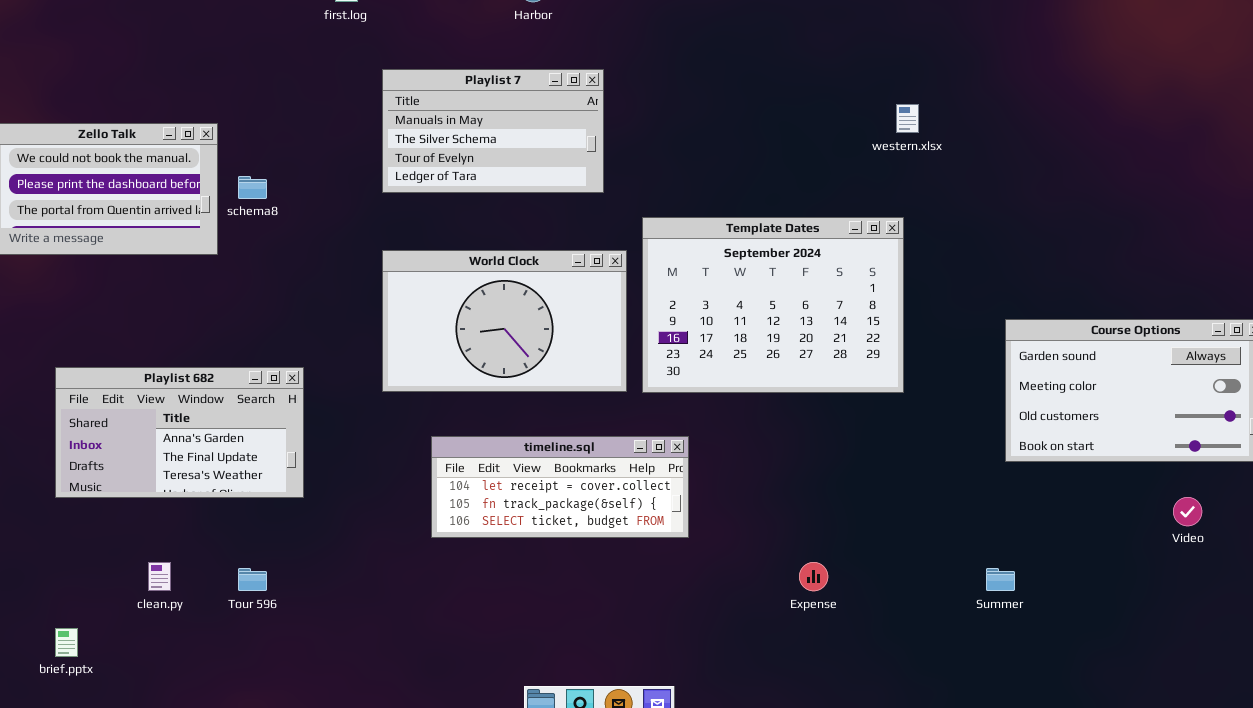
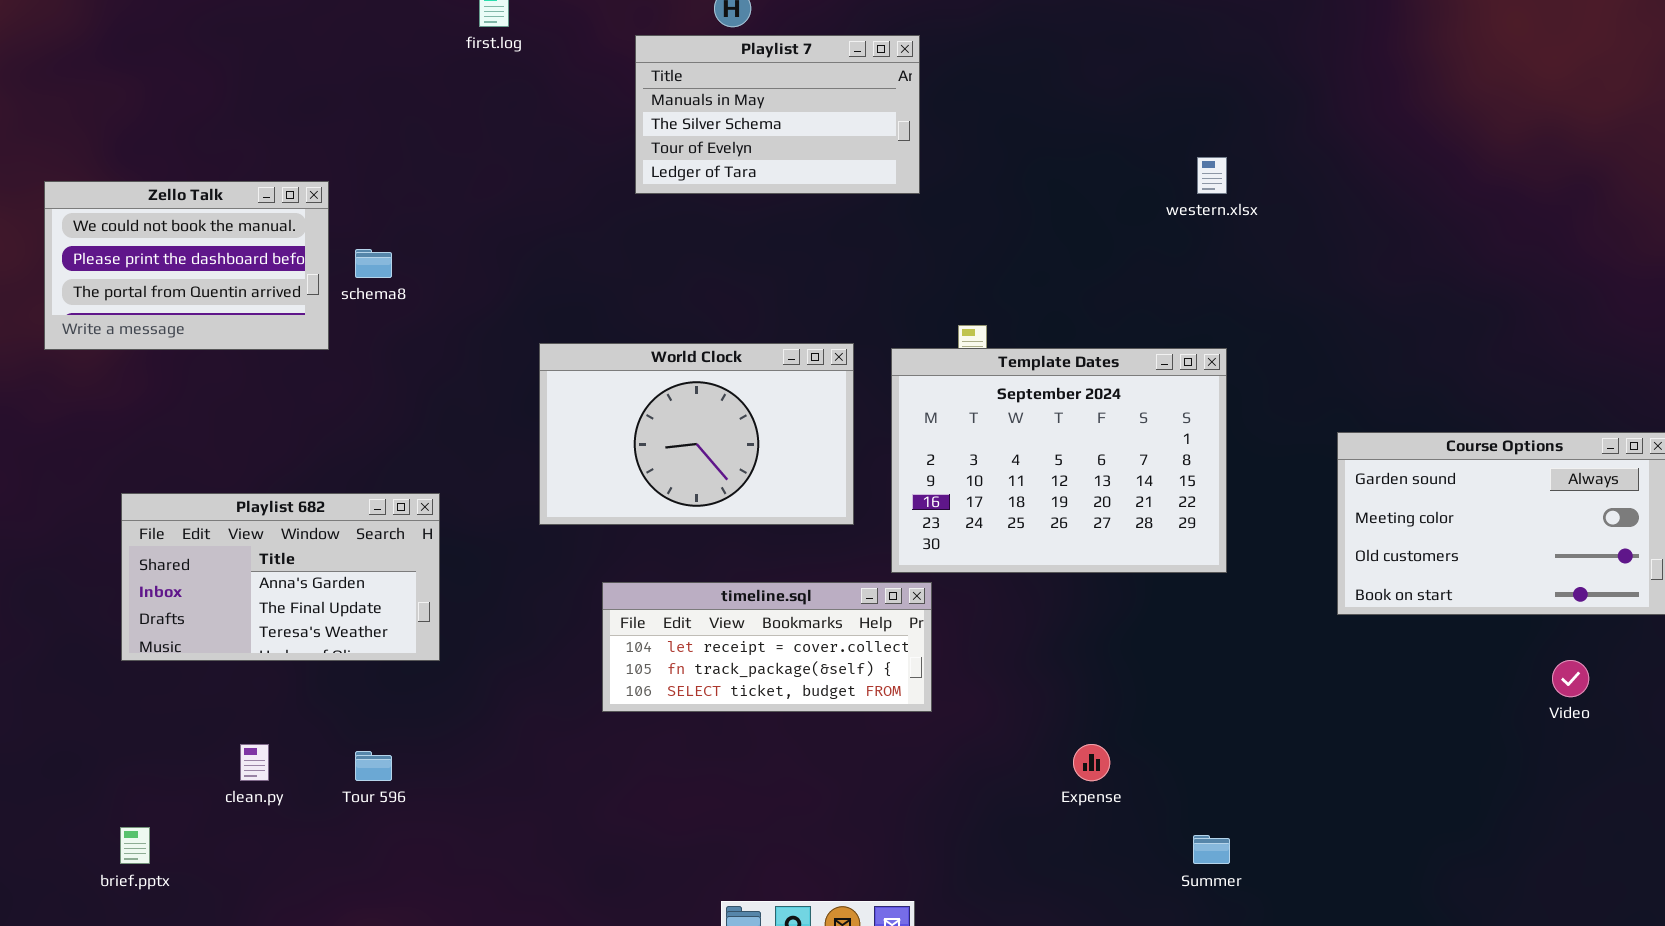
Playlist 7: [382,69,604,193] -> [635,35,920,194], moved
Template Dates: [642,217,904,393] -> [891,348,1227,573], moved
Summer: [986,568,1015,591] -> [1193,835,1230,864], moved

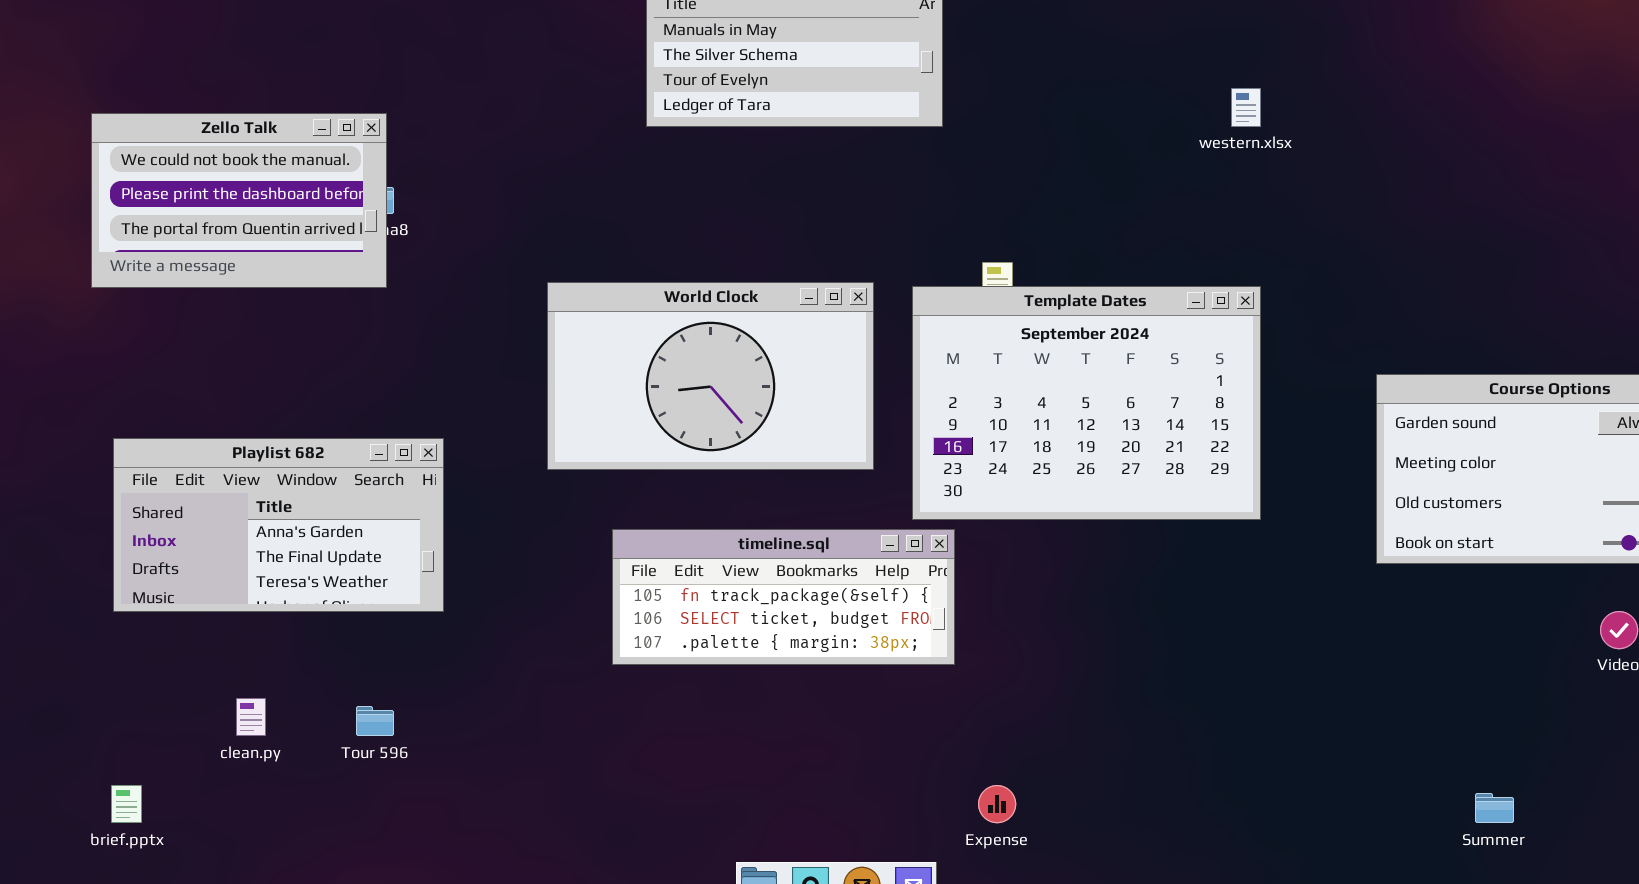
Zello Talk: [44,181,329,350] -> [91,113,387,288], moved
timeline.sql: [602,582,932,712] -> [612,529,955,665], scrolled down 1 row
Expense: [1073,744,1110,781] -> [978,785,1016,823], moved
Summer: [1193,835,1230,864] -> [1475,793,1514,823], moved

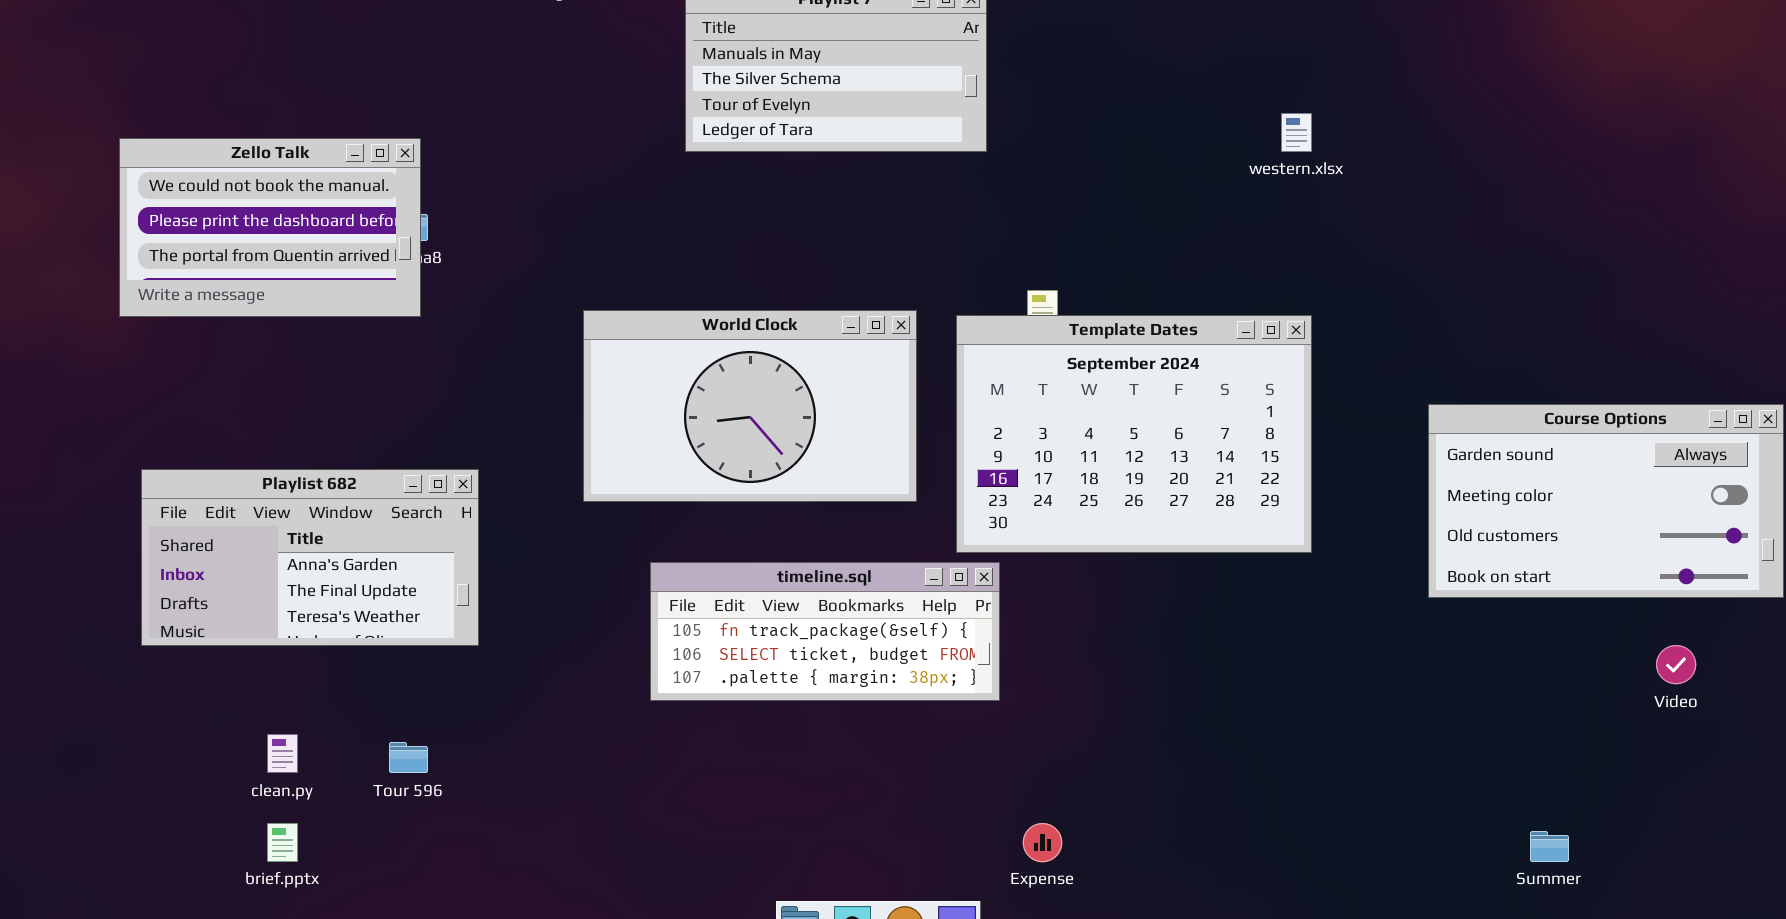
brief.pptx: [111,785,142,823] -> [267,823,298,862], moved

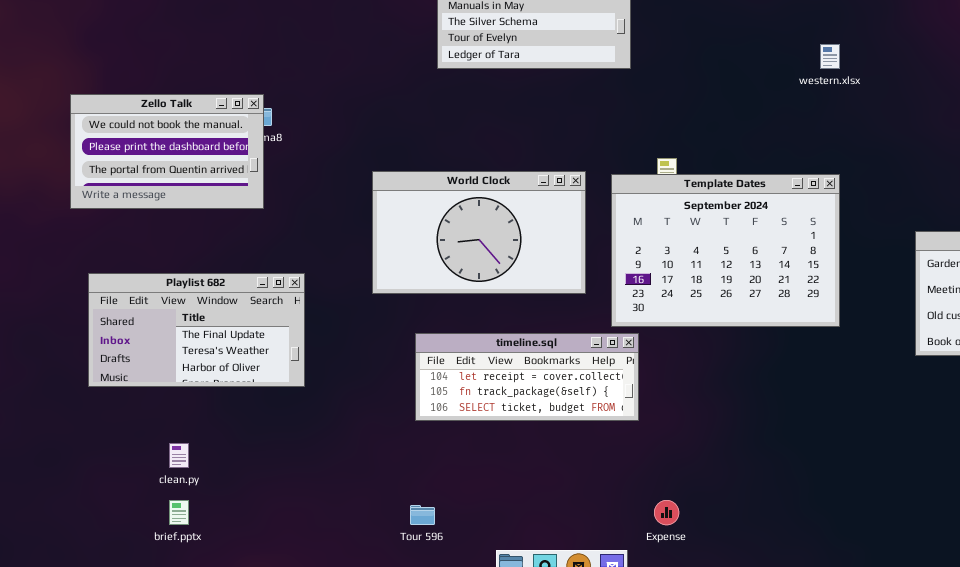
Zello Talk: [119,138,421,317] -> [70,94,264,209], moved
Playlist 682: [141,469,479,646] -> [88,273,305,387], scrolled down 1 row
timeline.sql: [650,562,1000,701] -> [415,333,639,421], scrolled up 1 row
Tour 596: [389,742,428,773] -> [410,505,435,525], moved

